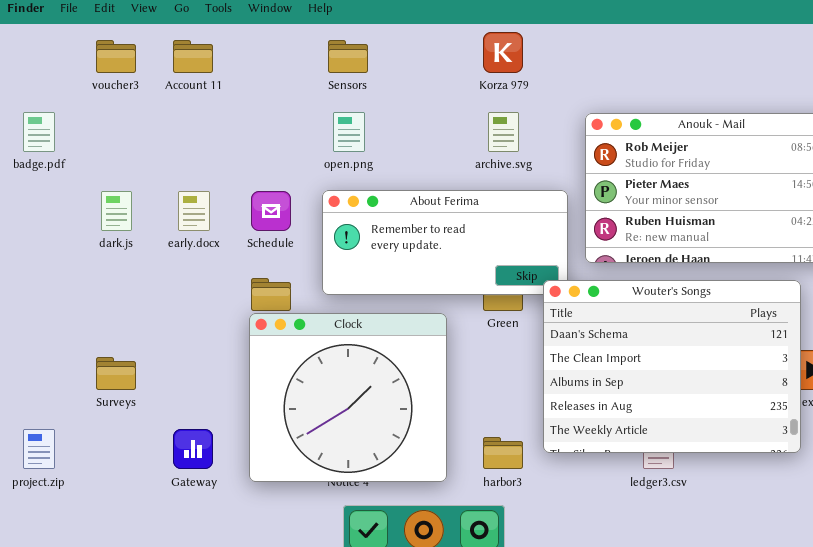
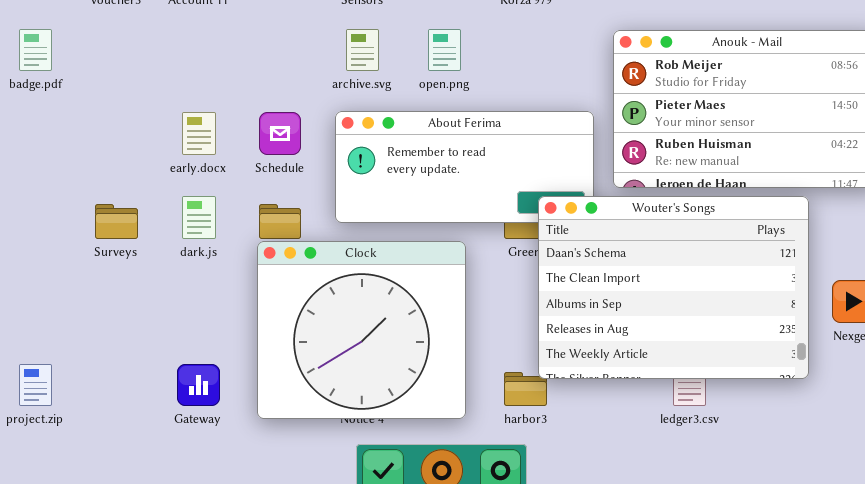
open.png: [333,112,365,152] -> [428,29,461,71], moved
archive.svg: [488,112,519,152] -> [346,29,379,71], moved
dark.js: [101,191,132,231] -> [182,196,216,239], moved
Wouter's Songs: [543,280,801,453] -> [538,196,809,379], moved
Surveys: [96,357,136,390] -> [95,204,138,239], moved

